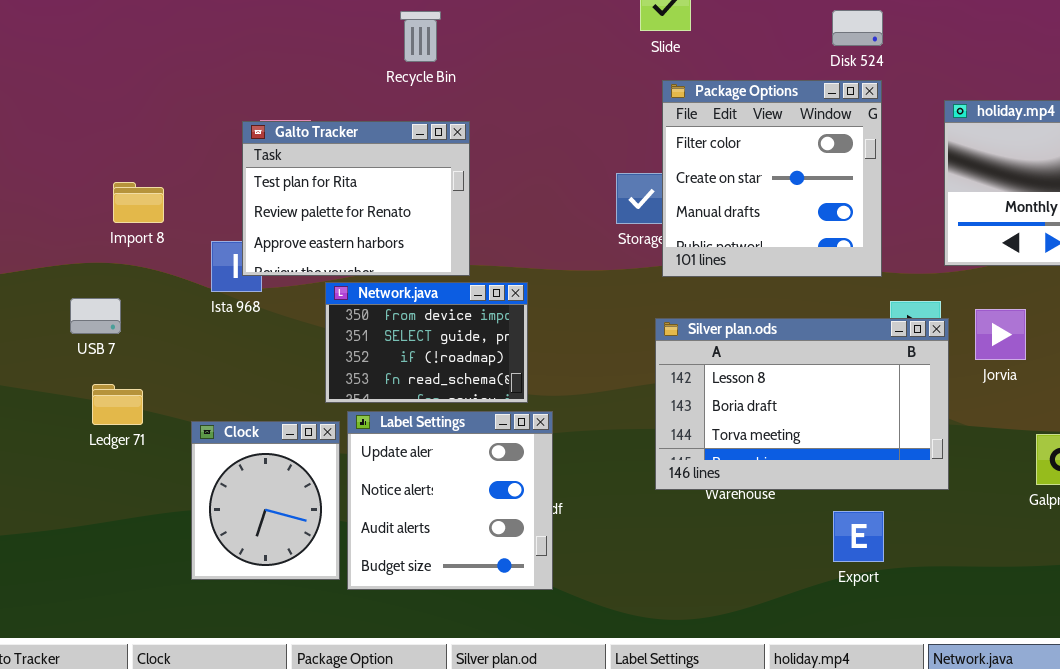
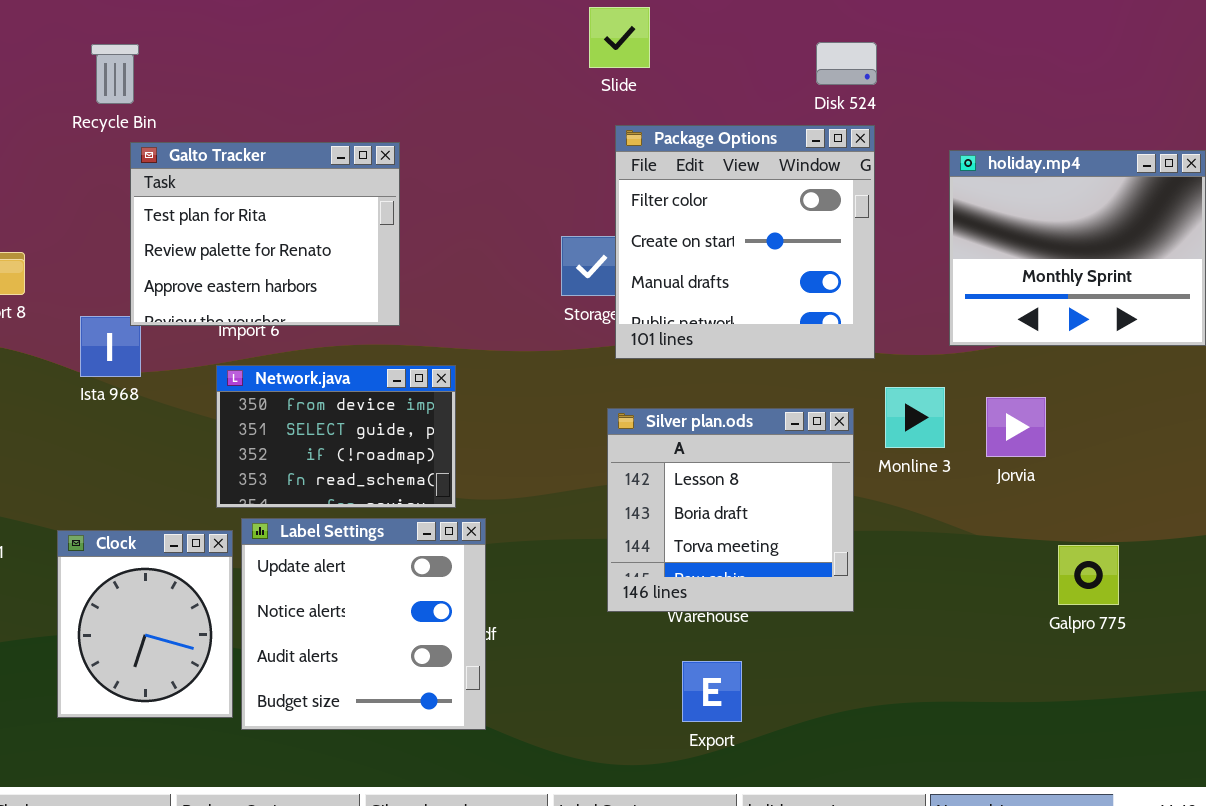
Recycle Bin: [400,11,441,62] -> [91,44,139,104], moved
Galto Tracker: [242,121,470,276] -> [130,142,400,326], moved
Silver plan.ods: [655,318,949,490] -> [607,408,854,612], resized
Export: [833,511,884,562] -> [682,661,742,722], moved

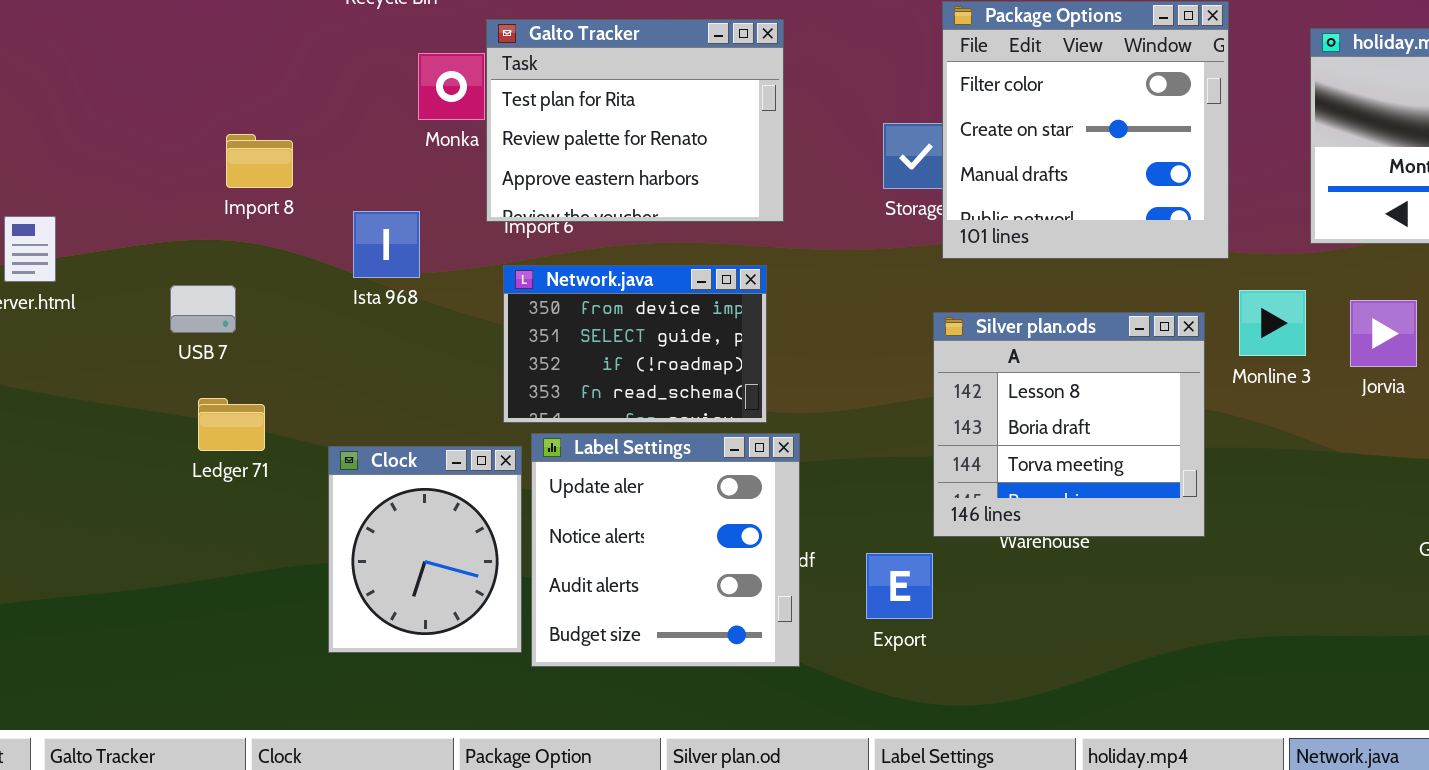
Galto Tracker: [130,142,400,326] -> [486,19,784,222], moved
Export: [682,661,742,722] -> [866,553,933,619], moved

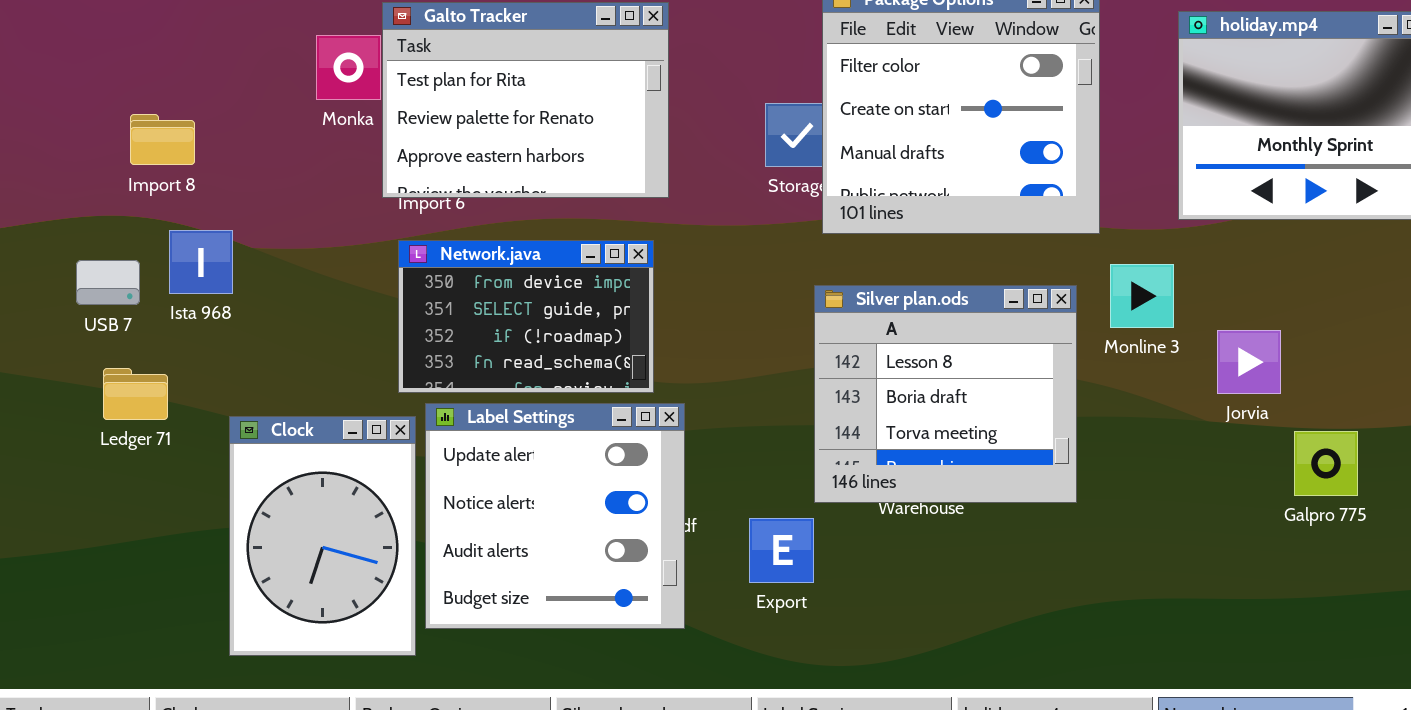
Ista 968: [353,211,420,278] -> [169,230,233,294], moved
Jorvia: [1350,300,1417,367] -> [1217,330,1281,394], moved
Clock: [328,446,522,653] -> [229,416,416,656], resized

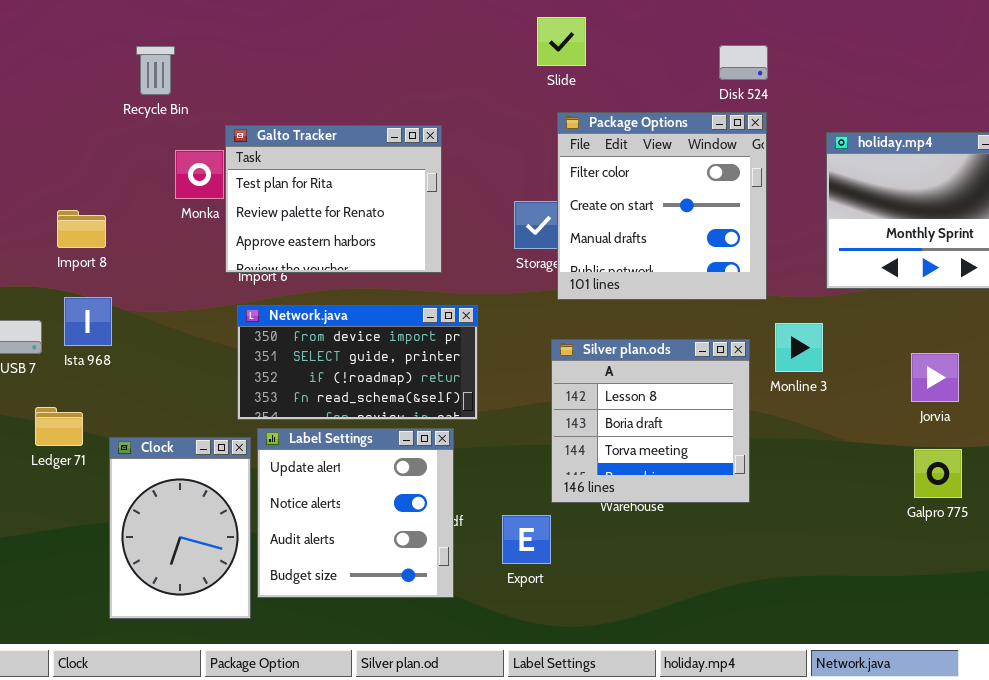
Import 8: [130,114,195,165] -> [57,210,106,248], moved
Network.java: [398,240,654,393] -> [237,305,478,420], resized
Jorvia: [1217,330,1281,394] -> [911,353,959,402], moved
Ledger 71: [103,368,168,420] -> [35,407,83,446], moved

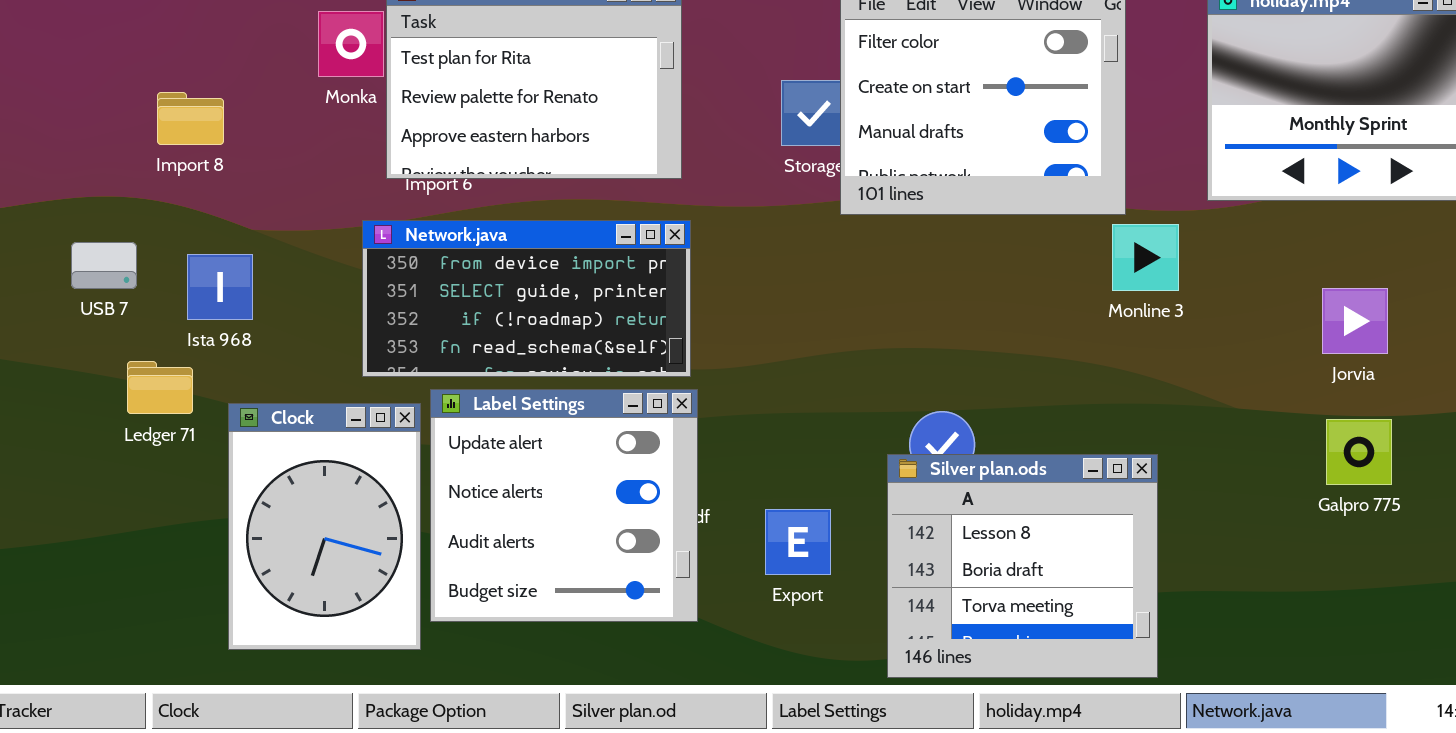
Ista 968: [64,297,112,346] -> [187,254,253,320], moved
Network.java: [237,305,478,420] -> [362,220,691,377], moved
Monline 3: [775,323,823,372] -> [1112,224,1179,291], moved
Silver plan.ods: [551,339,750,503] -> [887,454,1158,678], moved

